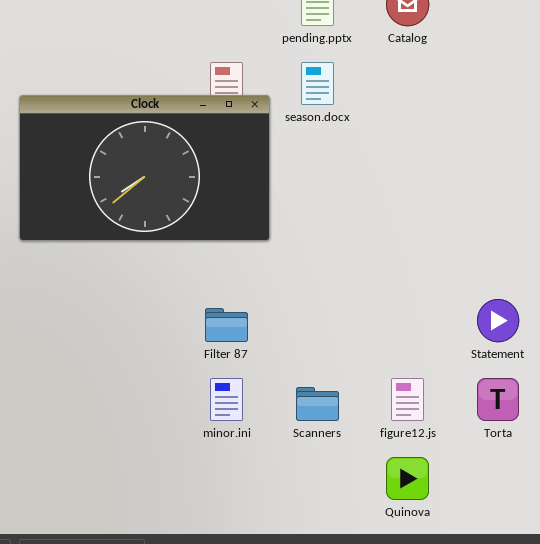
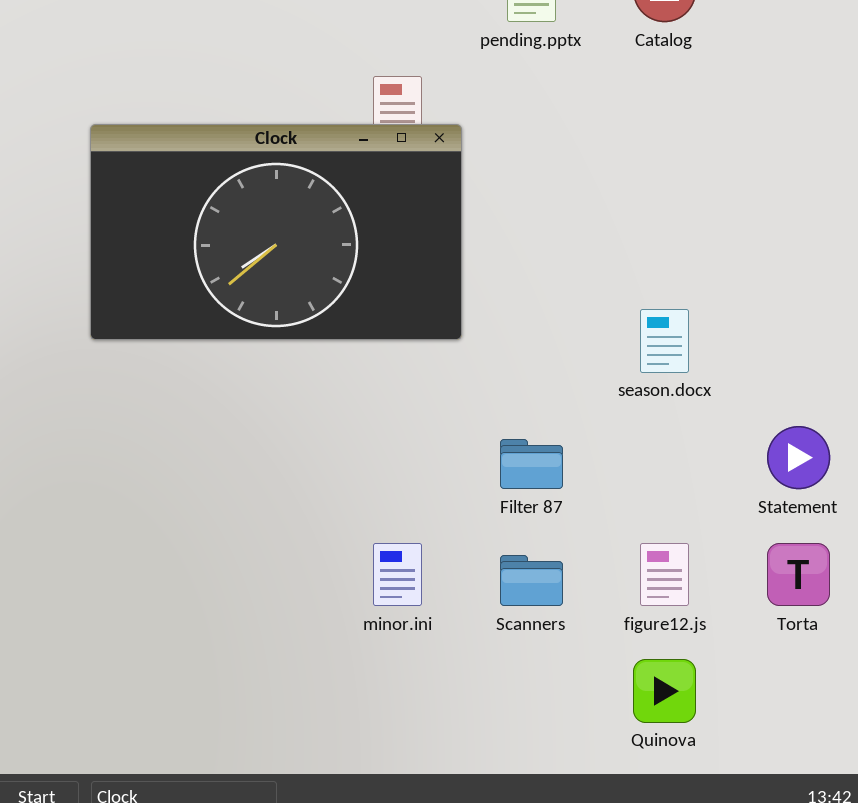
season.docx: [301,62,334,105] -> [640,309,689,373], moved
Filter 87: [205,308,248,342] -> [500,439,563,489], moved

